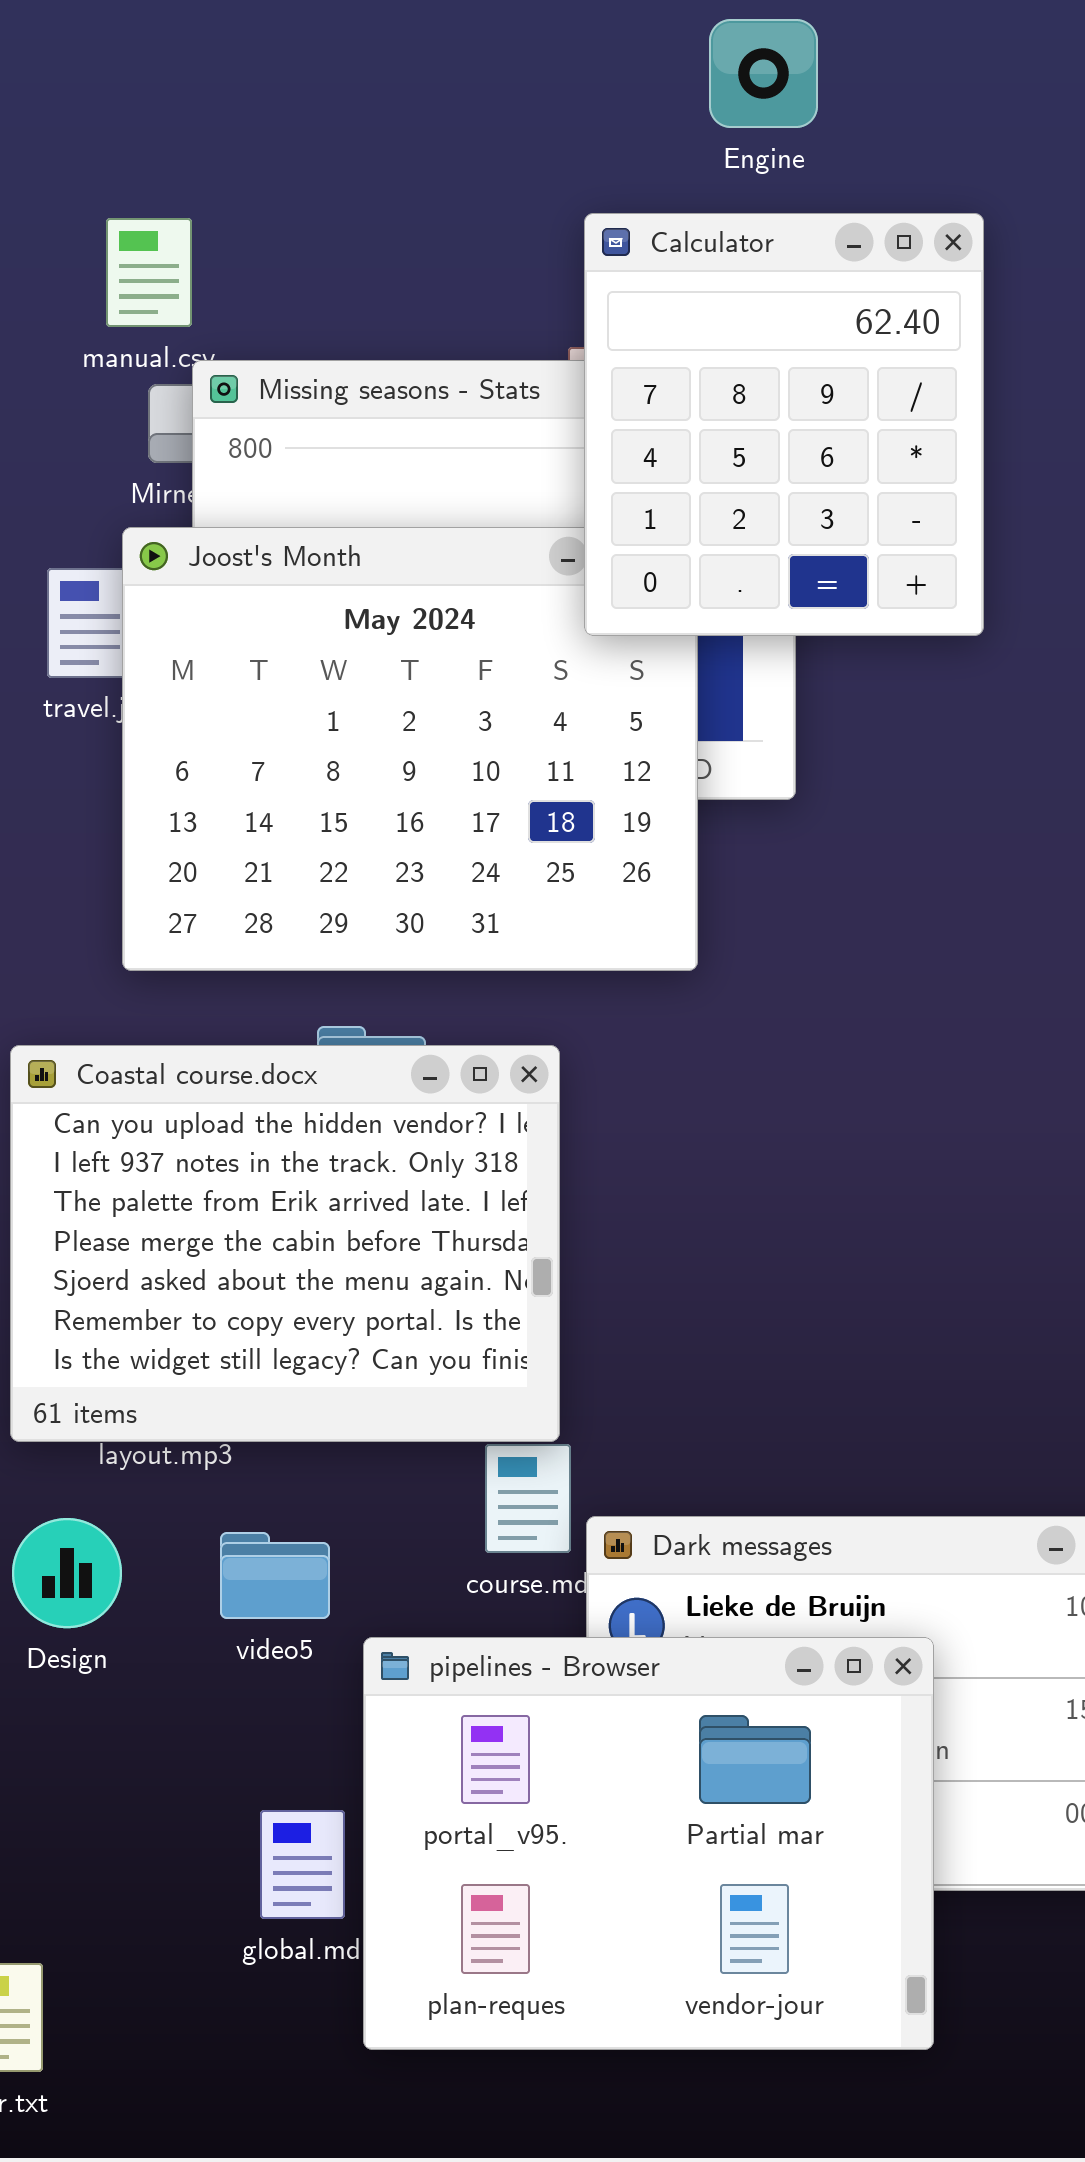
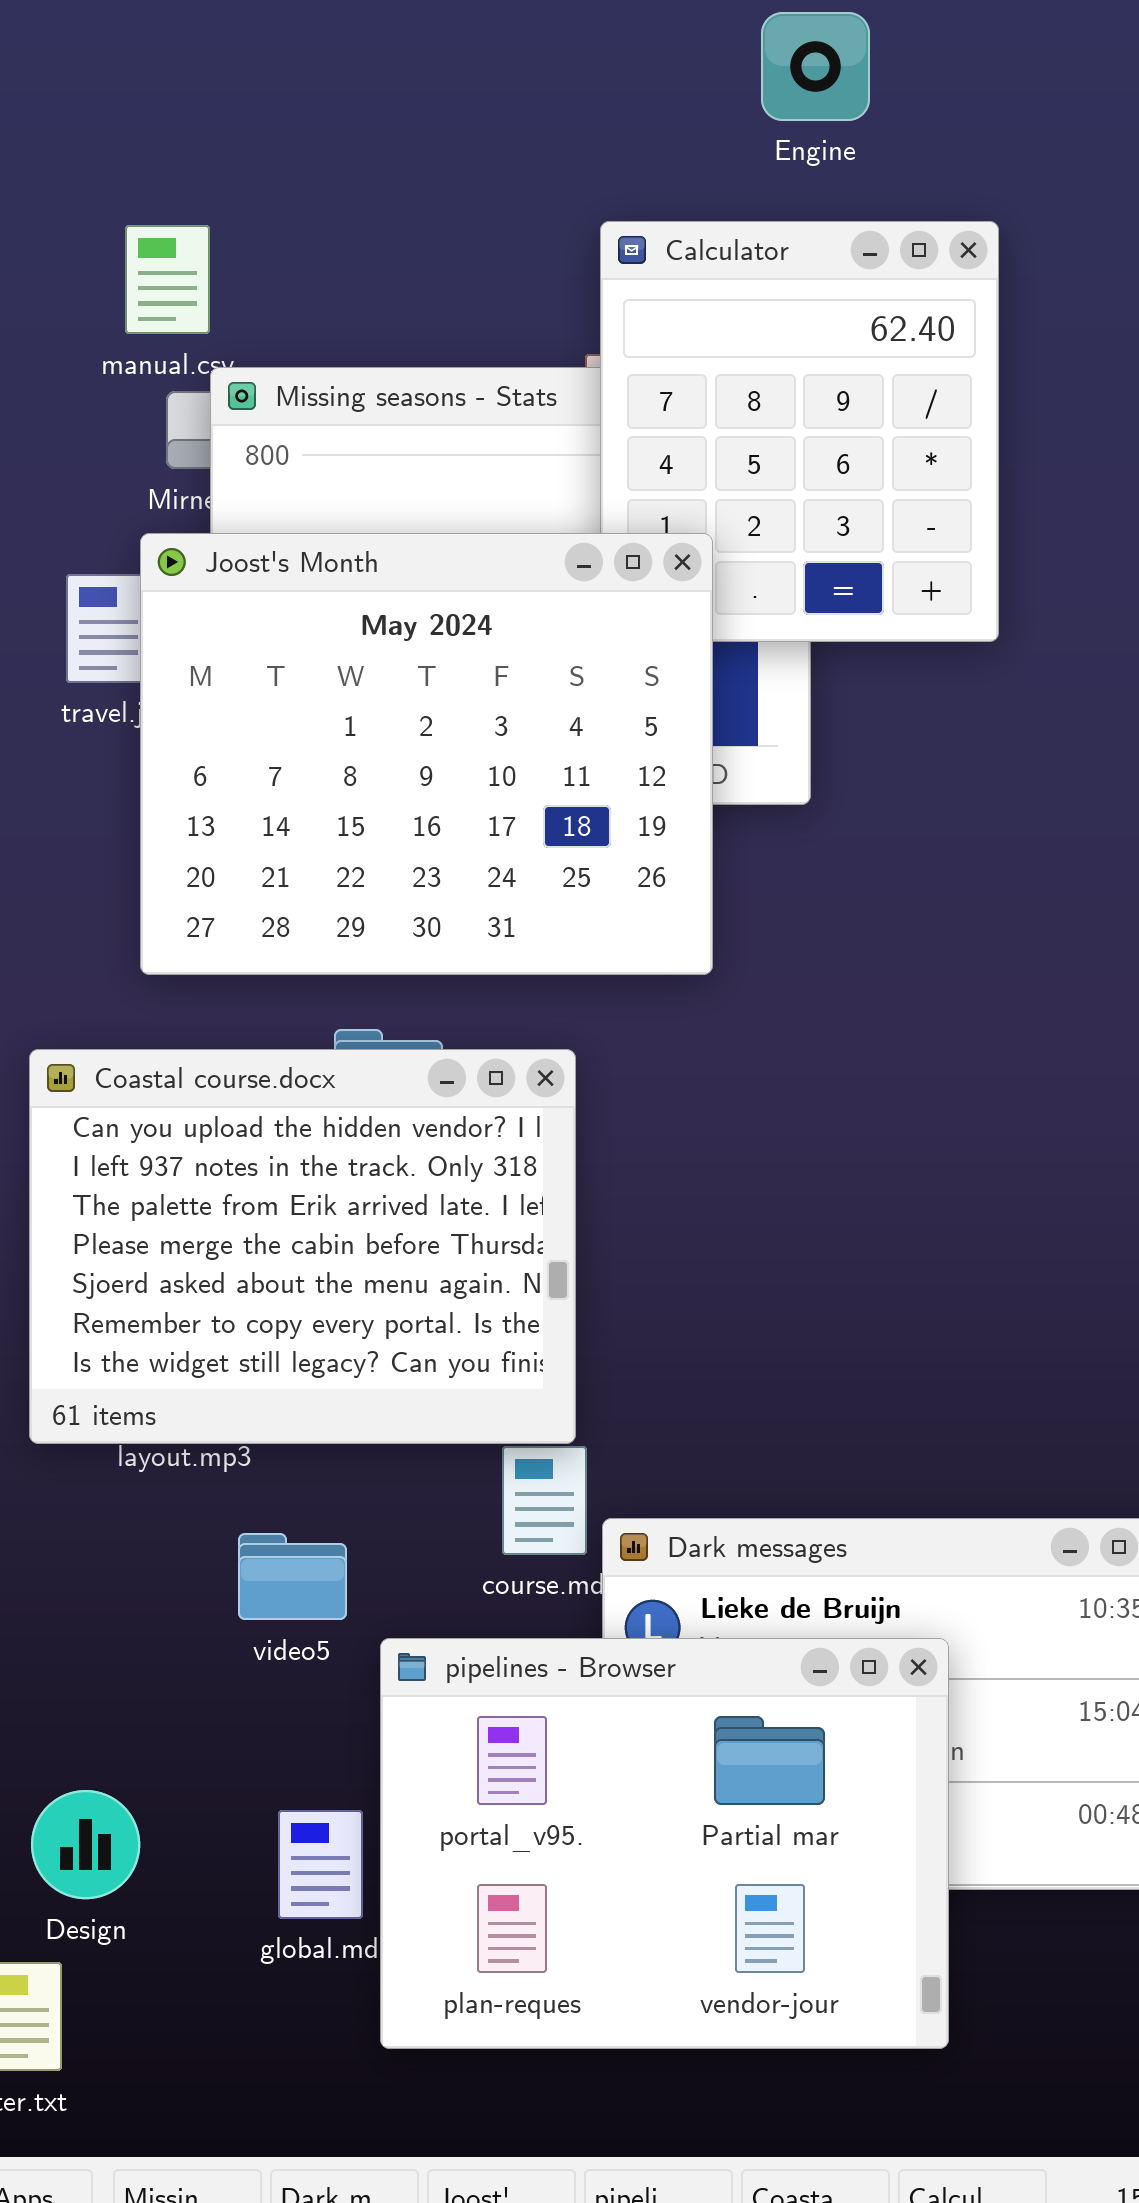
Engine: [709,19,818,128] -> [761,12,870,121], moved
Joost's Month: [122,527,698,971] -> [140,533,713,975], raised
Design: [12,1518,122,1628] -> [31,1790,140,1899], moved

